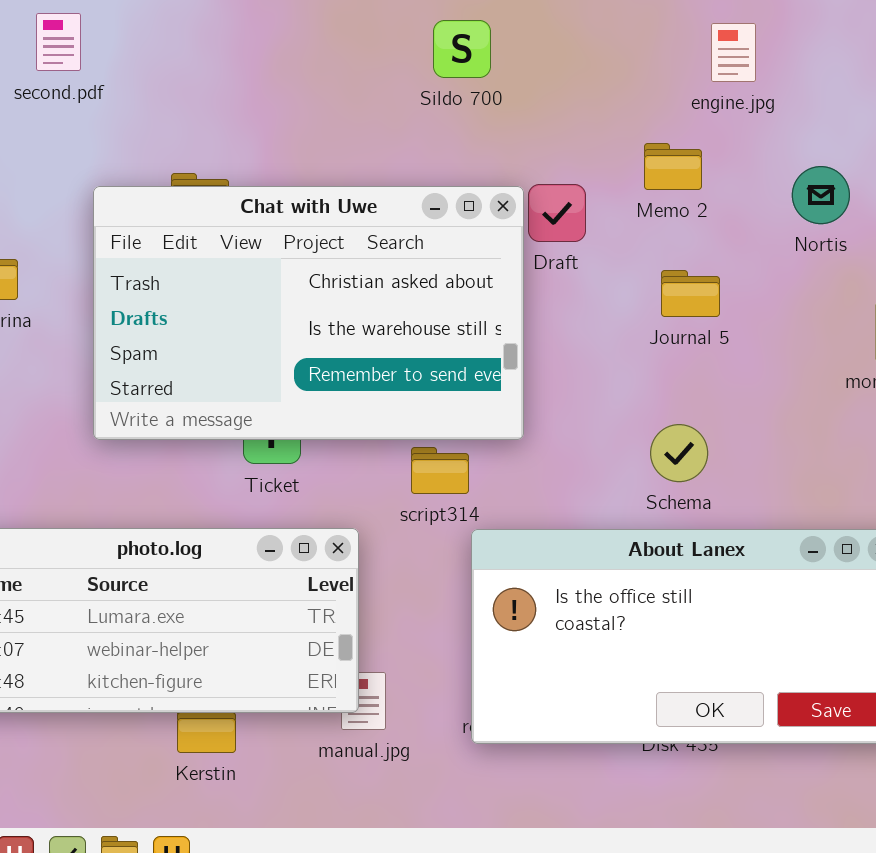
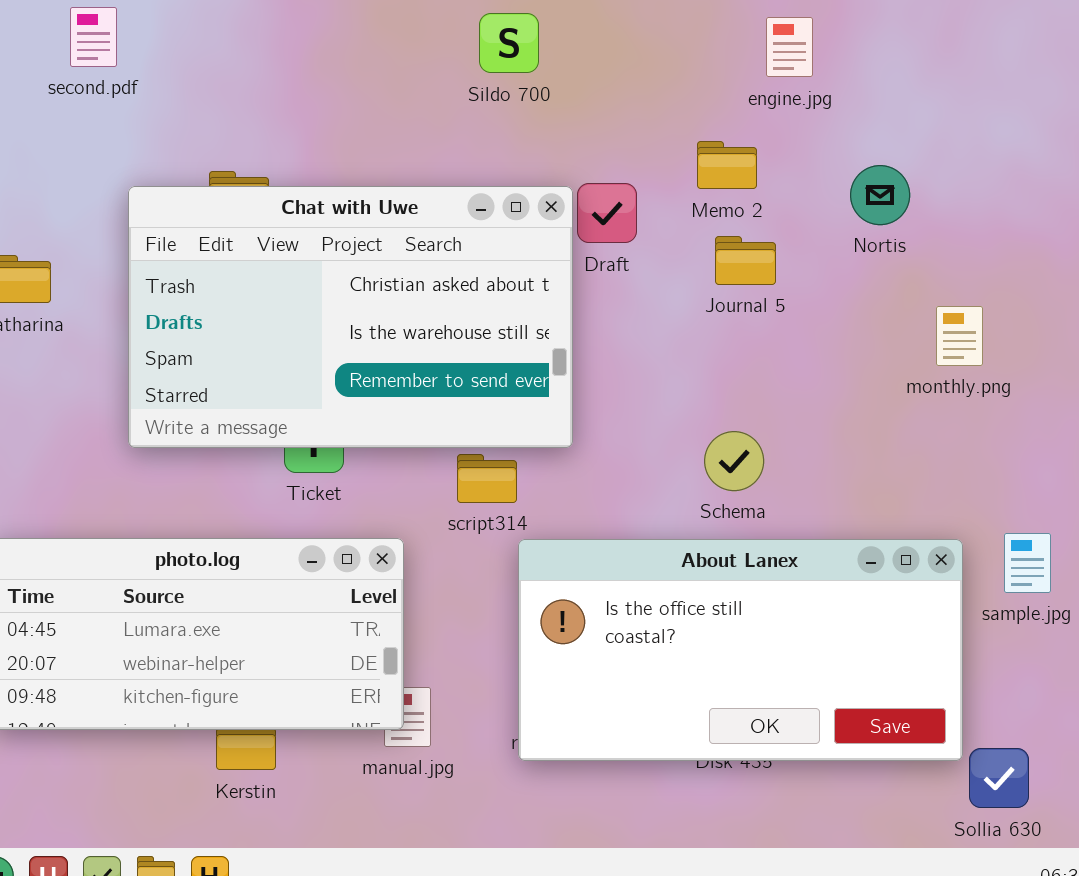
Journal 5: [661,270,720,317] -> [715,236,776,285], moved

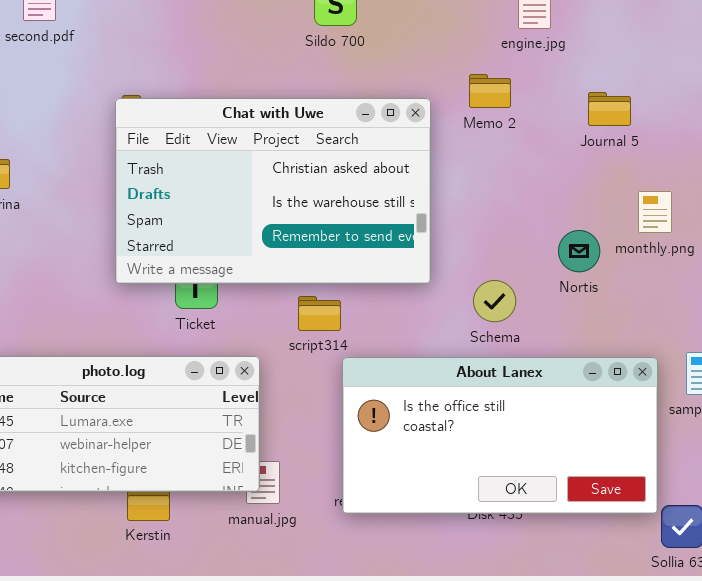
Nortis: [850,165,910,225] -> [558,230,600,272], moved
Chat with Uwe: [128,186,573,448] -> [115,98,431,284], moved
Journal 5: [715,236,776,285] -> [588,92,631,126], moved

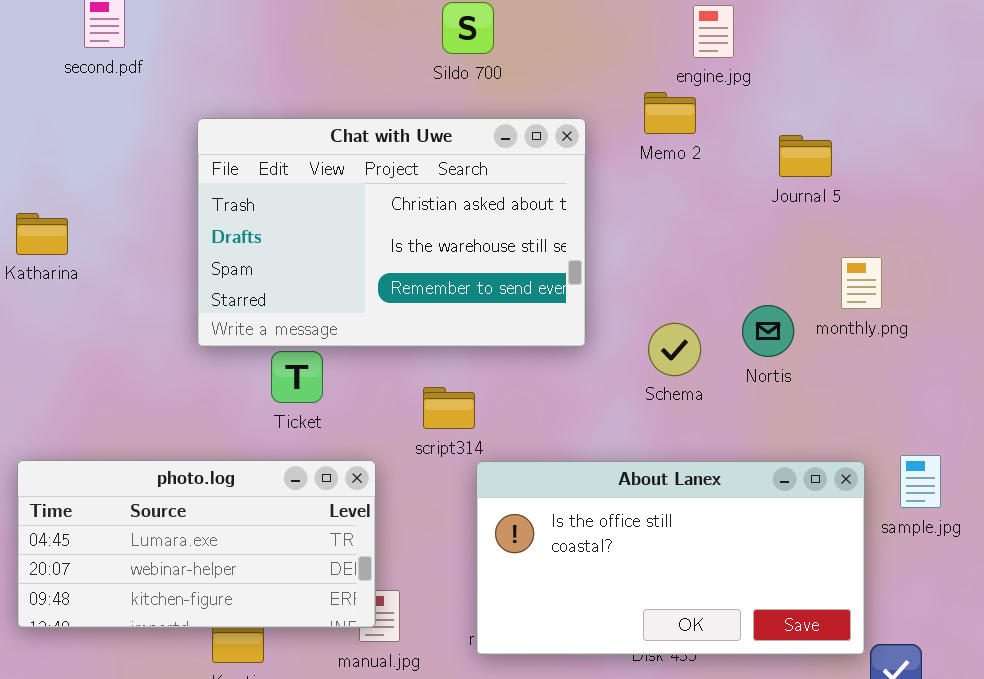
Memo 2: [469,74,511,108] -> [644,92,696,134], moved
Chat with Uwe: [115,98,431,284] -> [197,118,586,347], moved
Schema: [473,280,516,322] -> [648,323,701,376], moved

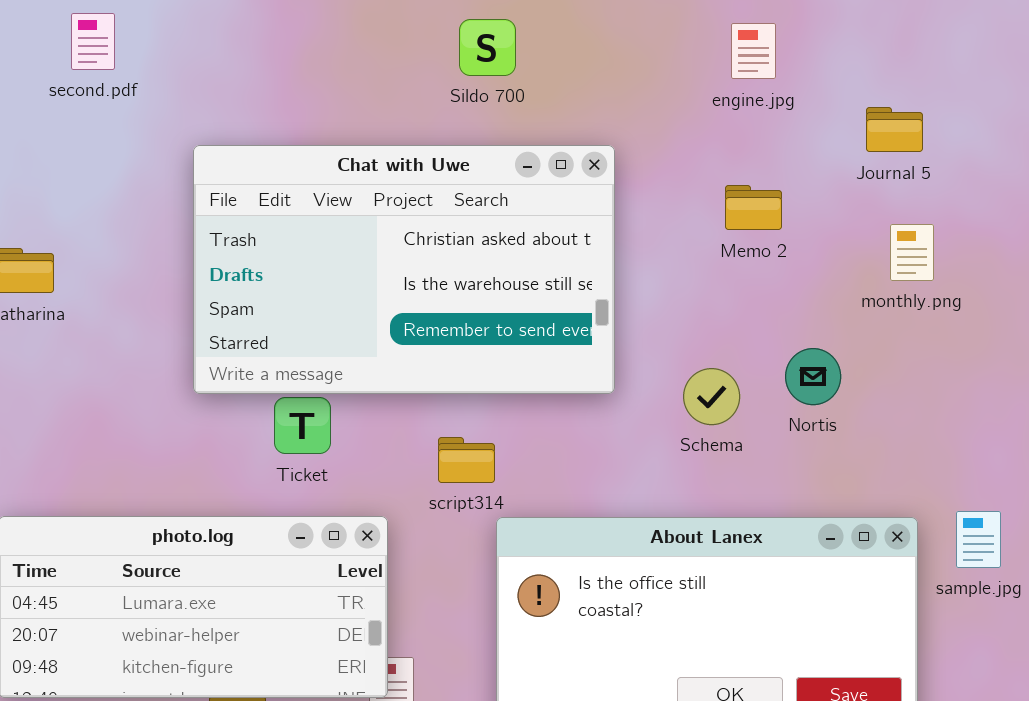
Memo 2: [644,92,696,134] -> [725,185,782,230], moved
Journal 5: [779,135,832,177] -> [866,107,923,152], moved
monthly.png: [841,257,882,309] -> [890,224,934,281], moved

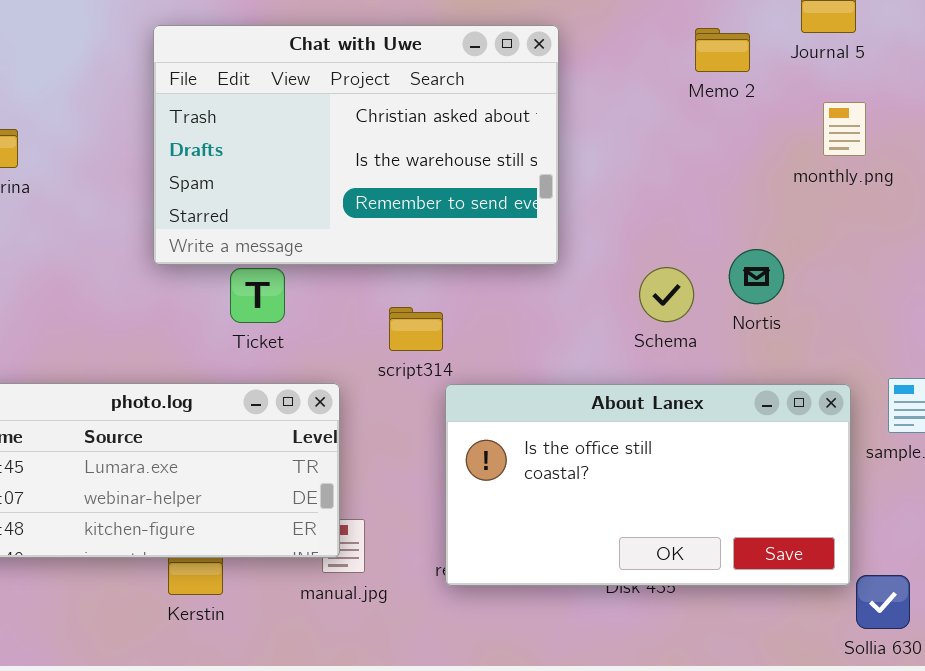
Memo 2: [725,185,782,230] -> [695,28,750,72], moved
Nortis: [785,348,841,405] -> [729,249,784,304], moved
Schema: [683,368,740,425] -> [639,267,694,322], moved

